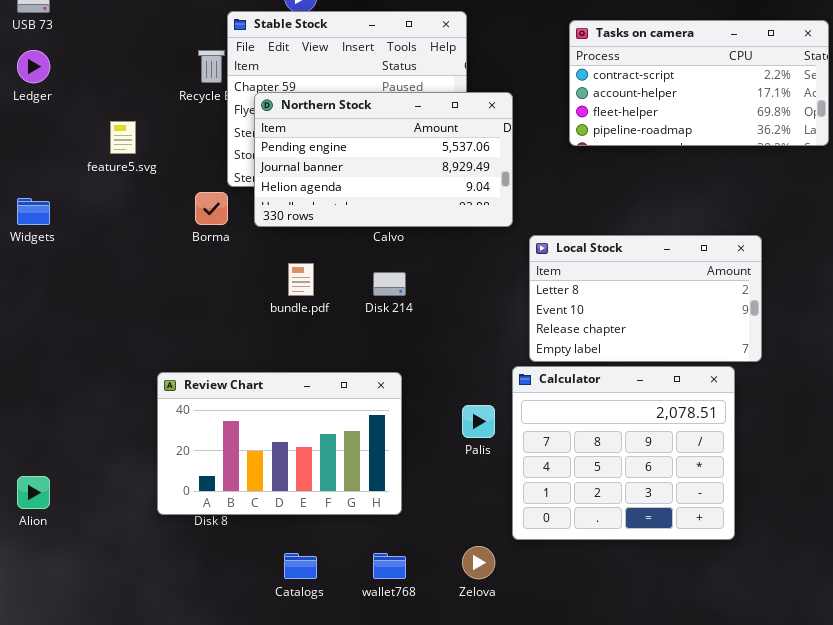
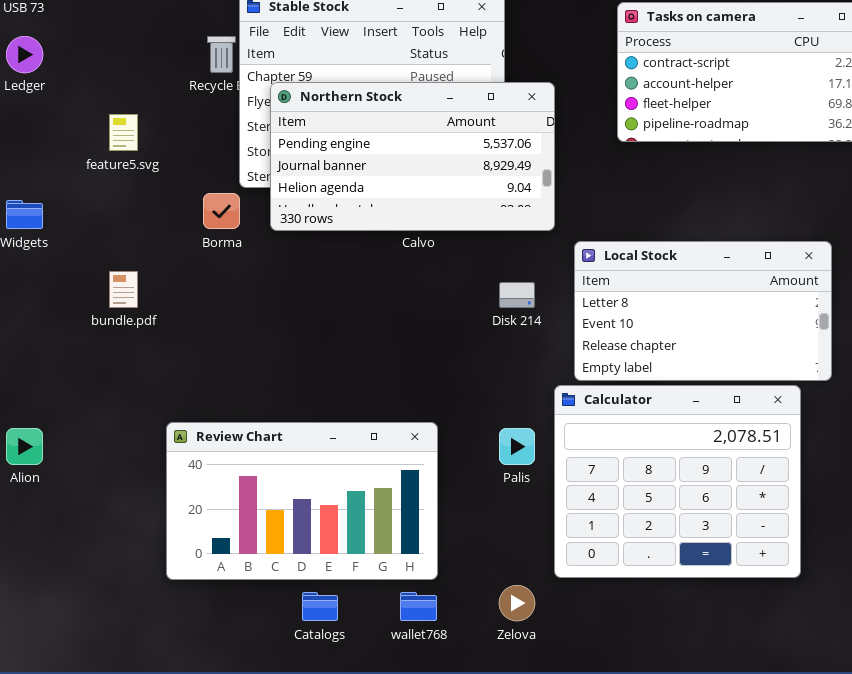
bundle.pdf: [288,263,314,296] -> [109,271,138,308], moved
Disk 214: [373,272,406,296] -> [499,282,535,308], moved
Review Chart: [157,372,402,515] -> [166,422,438,580], moved
Alion: [17,476,50,509] -> [6,428,43,465], moved

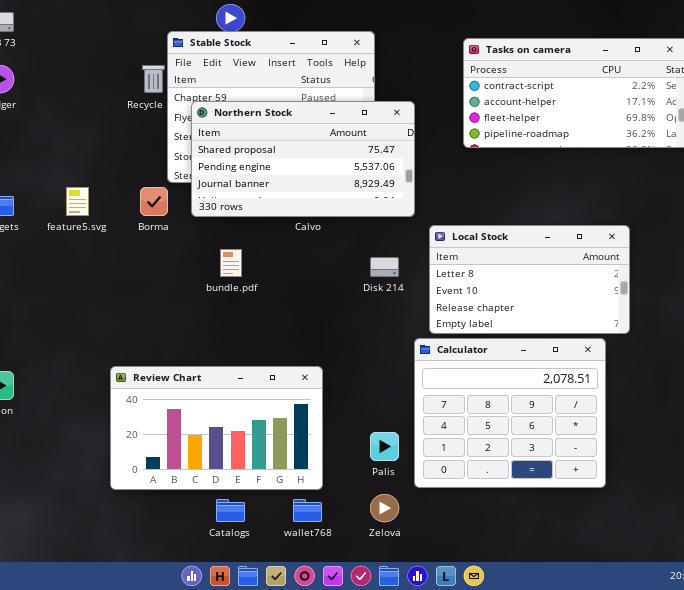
Northern Stock: [270,82,555,231] -> [191,101,415,217], scrolled up 1 row
feature5.svg: [109,114,138,151] -> [66,187,89,216], moved
bundle.pdf: [109,271,138,308] -> [220,249,242,277], moved
Palis: [499,428,535,465] -> [370,432,399,461], moved

